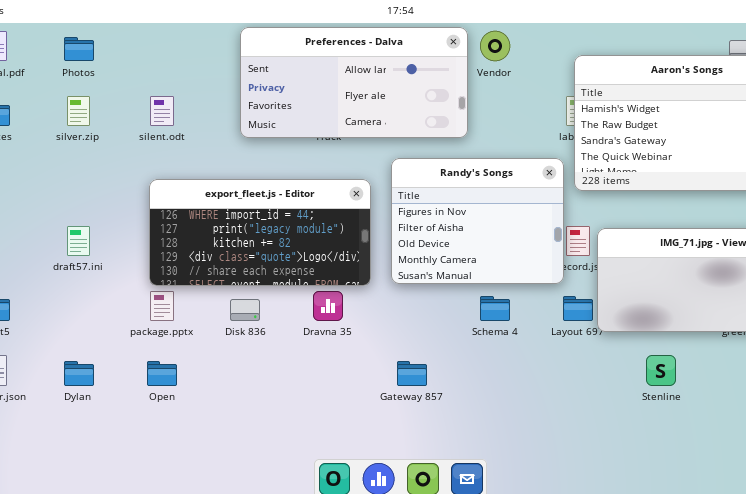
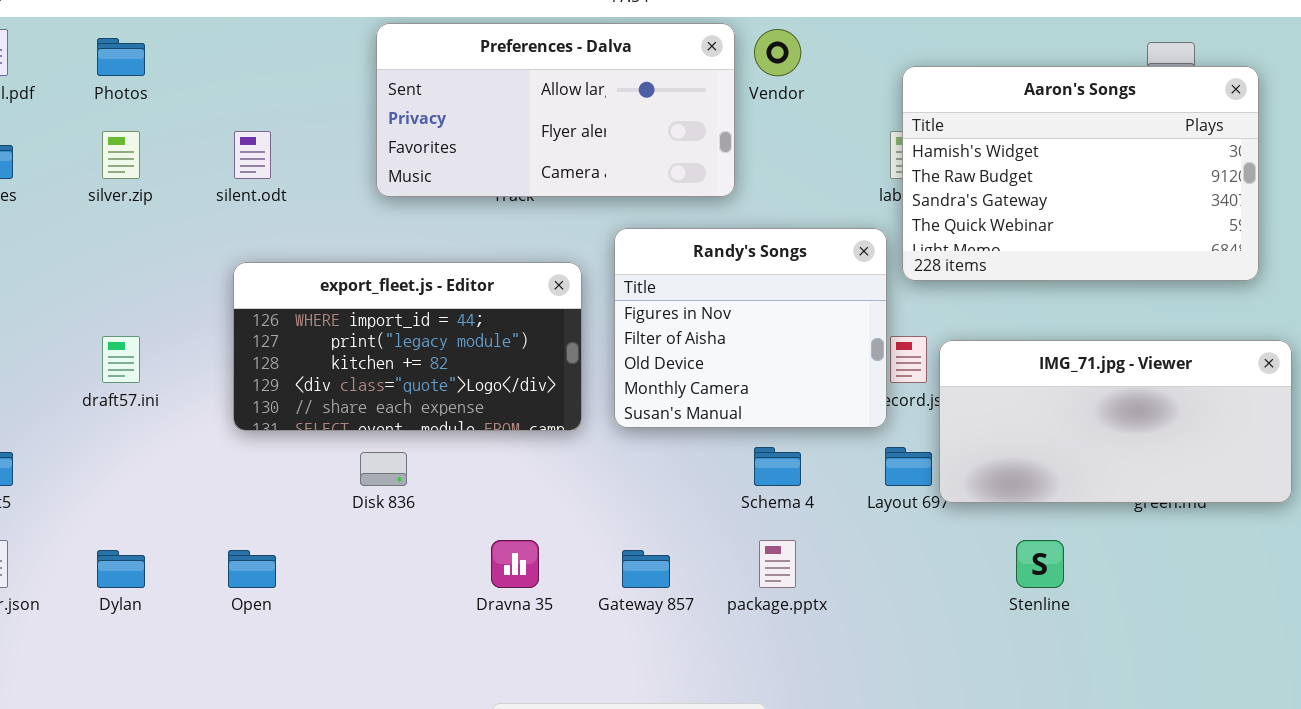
package.pptx: [150,291,174,321] -> [759,540,796,588], moved
Dravna 35: [313,291,343,321] -> [491,540,539,588], moved

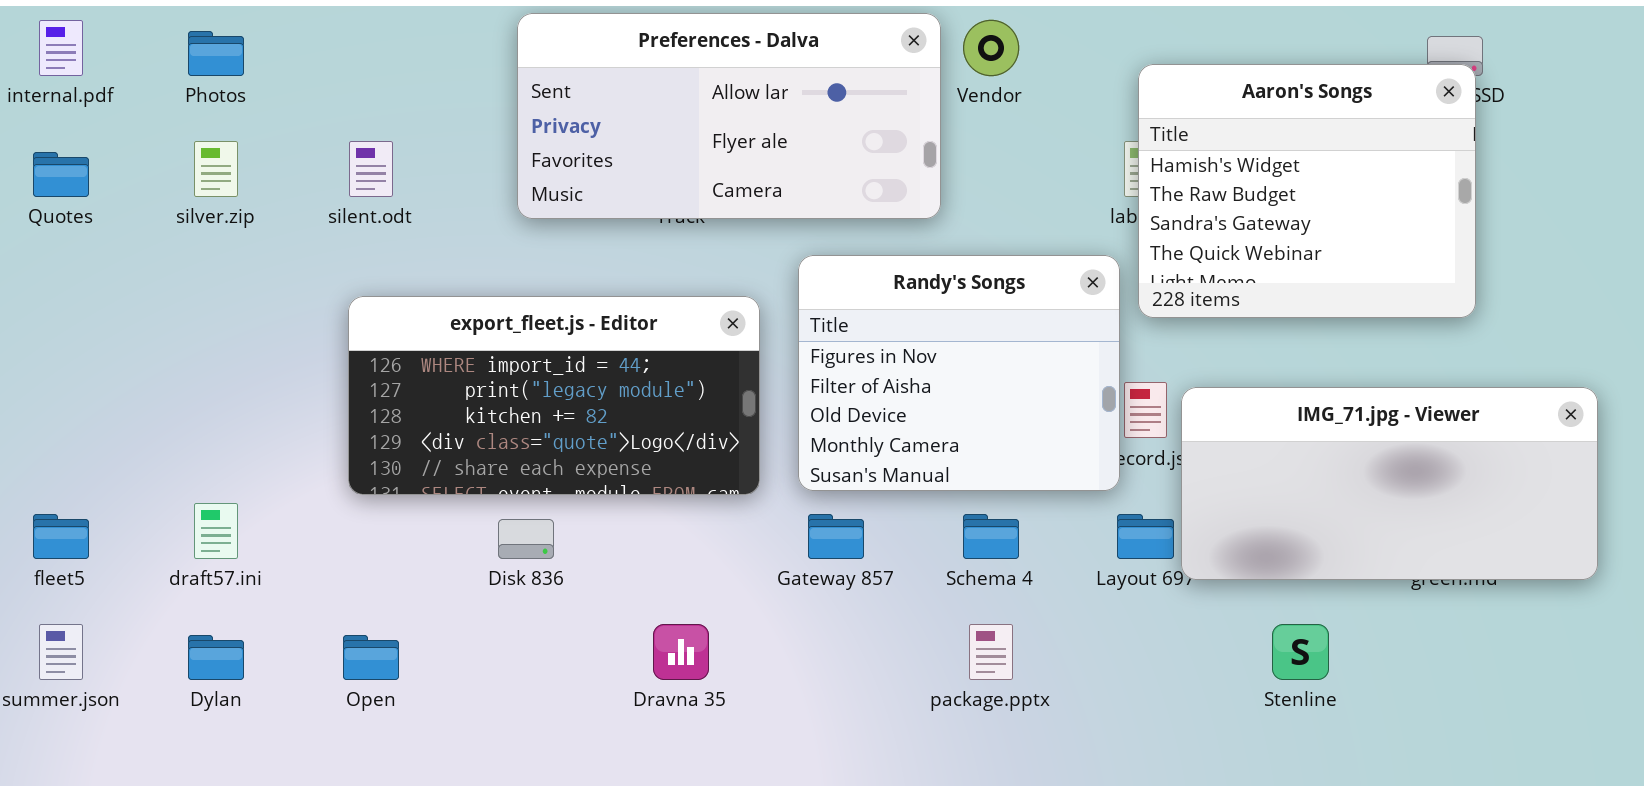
Aaron's Songs: [902,66,1259,281] -> [1138,64,1476,318], resized
draft57.ini: [102,336,140,383] -> [194,503,238,559], moved
Gateway 857: [622,550,670,588] -> [808,514,864,559], moved

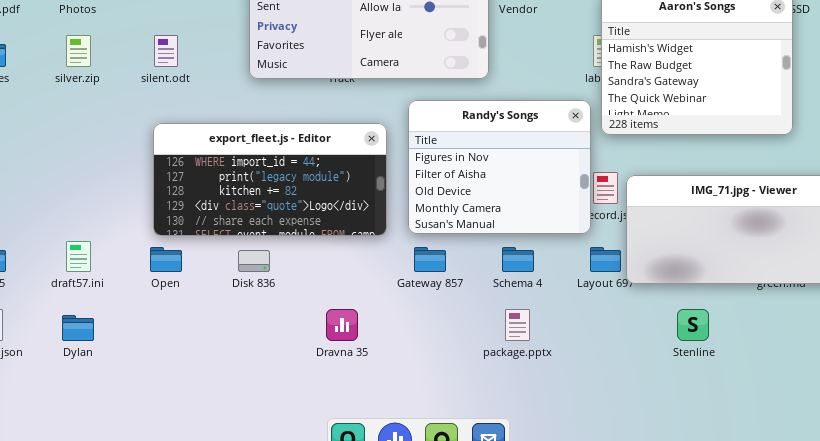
Open: [343,635,399,680] -> [150,247,182,272], moved

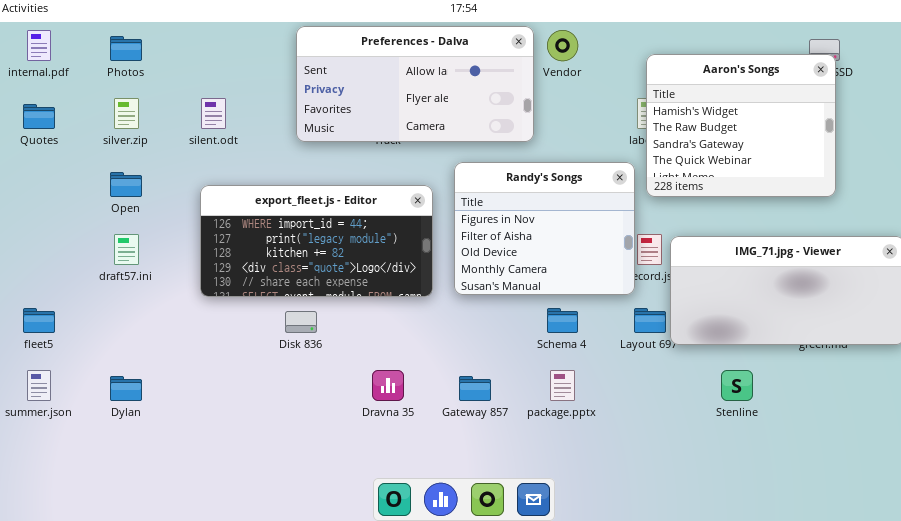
draft57.ini: [66,241,91,272] -> [114,234,139,265], moved
Open: [150,247,182,272] -> [110,172,142,197], moved
Gateway 857: [414,247,446,272] -> [459,376,491,401], moved

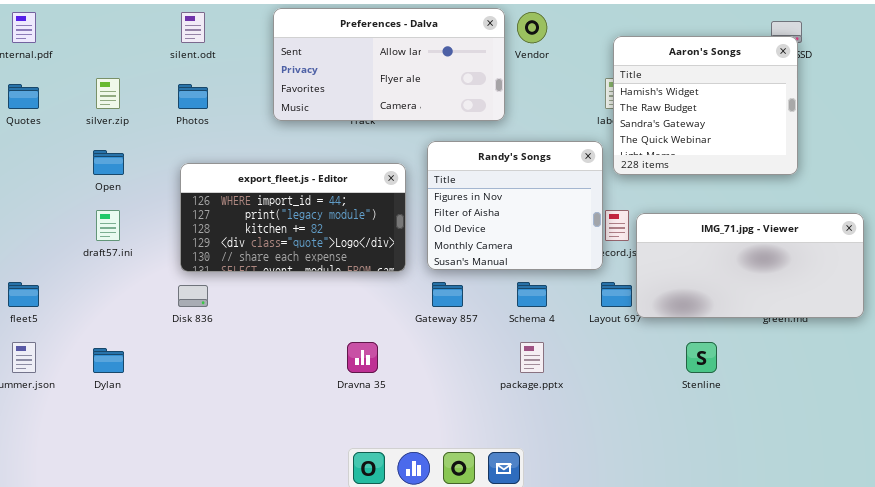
Photos: [110,36,142,61] -> [178,84,208,109], moved
silent.odt: [201,98,226,129] -> [181,12,205,43], moved
Disk 836: [285,311,317,333] -> [178,285,208,307], moved
Gateway 857: [459,376,491,401] -> [432,282,463,307], moved

